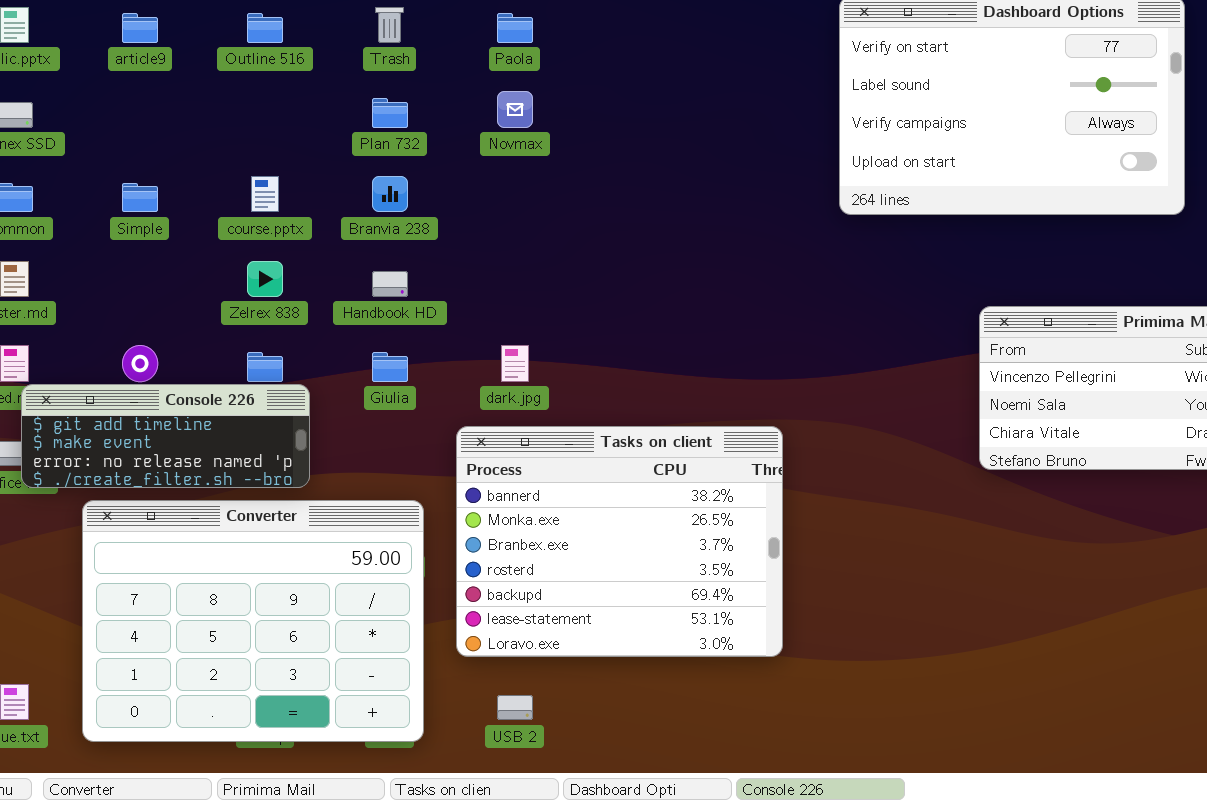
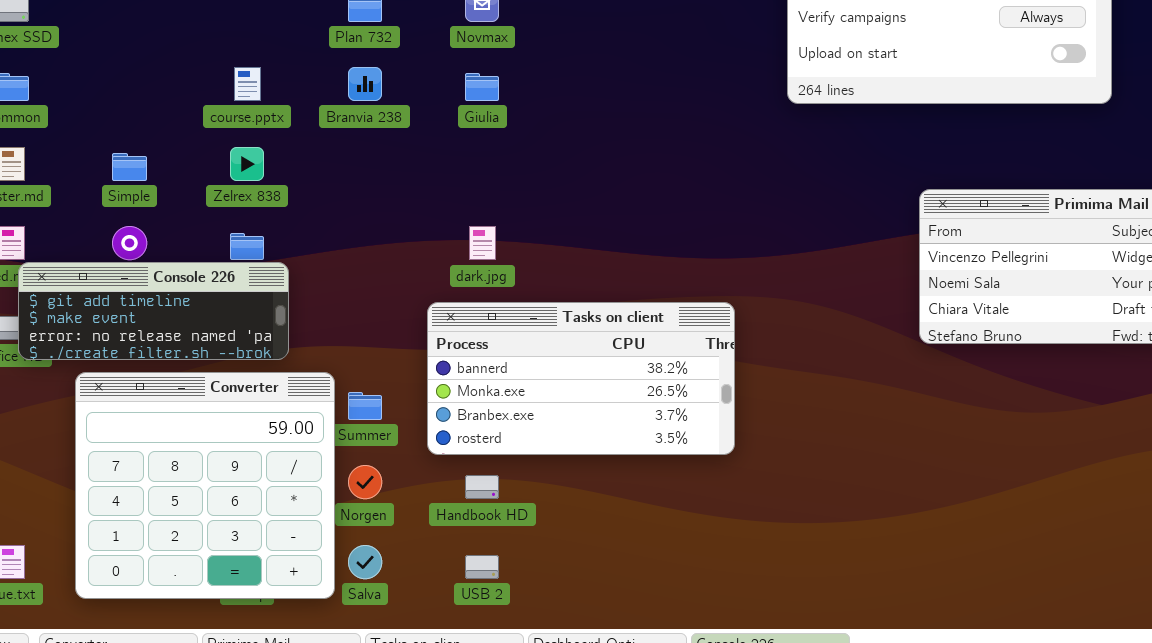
Simple: [122,183,158,212] -> [112,153,147,181], moved
Handbook HD: [372,271,408,297] -> [465,475,499,499], moved
Giulia: [372,352,408,382] -> [465,73,499,101], moved
Tasks on client: [456,426,783,657] -> [427,302,735,455], resized
Converter: [82,500,424,742] -> [75,372,335,599], resized

